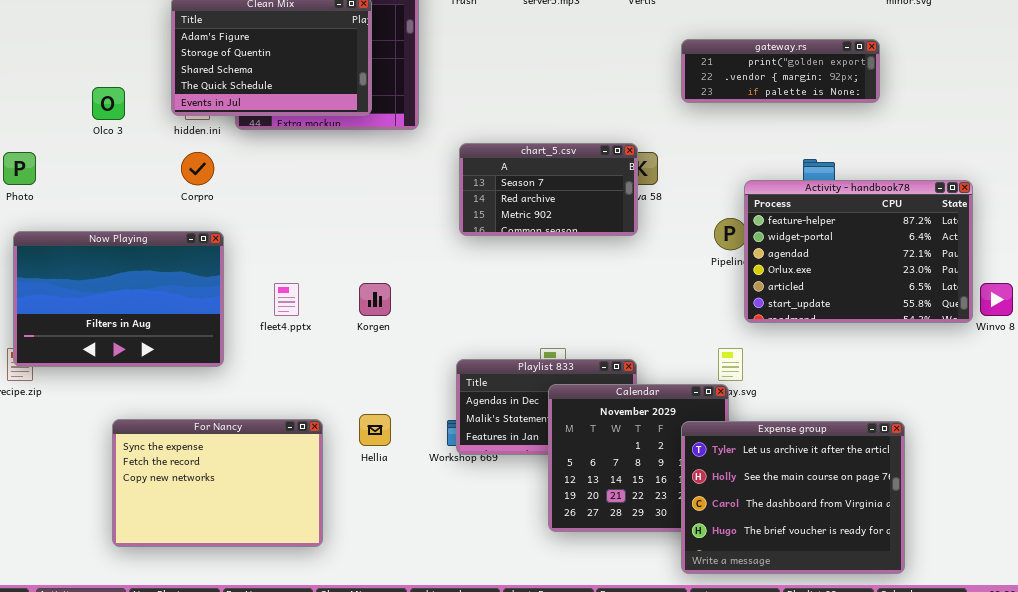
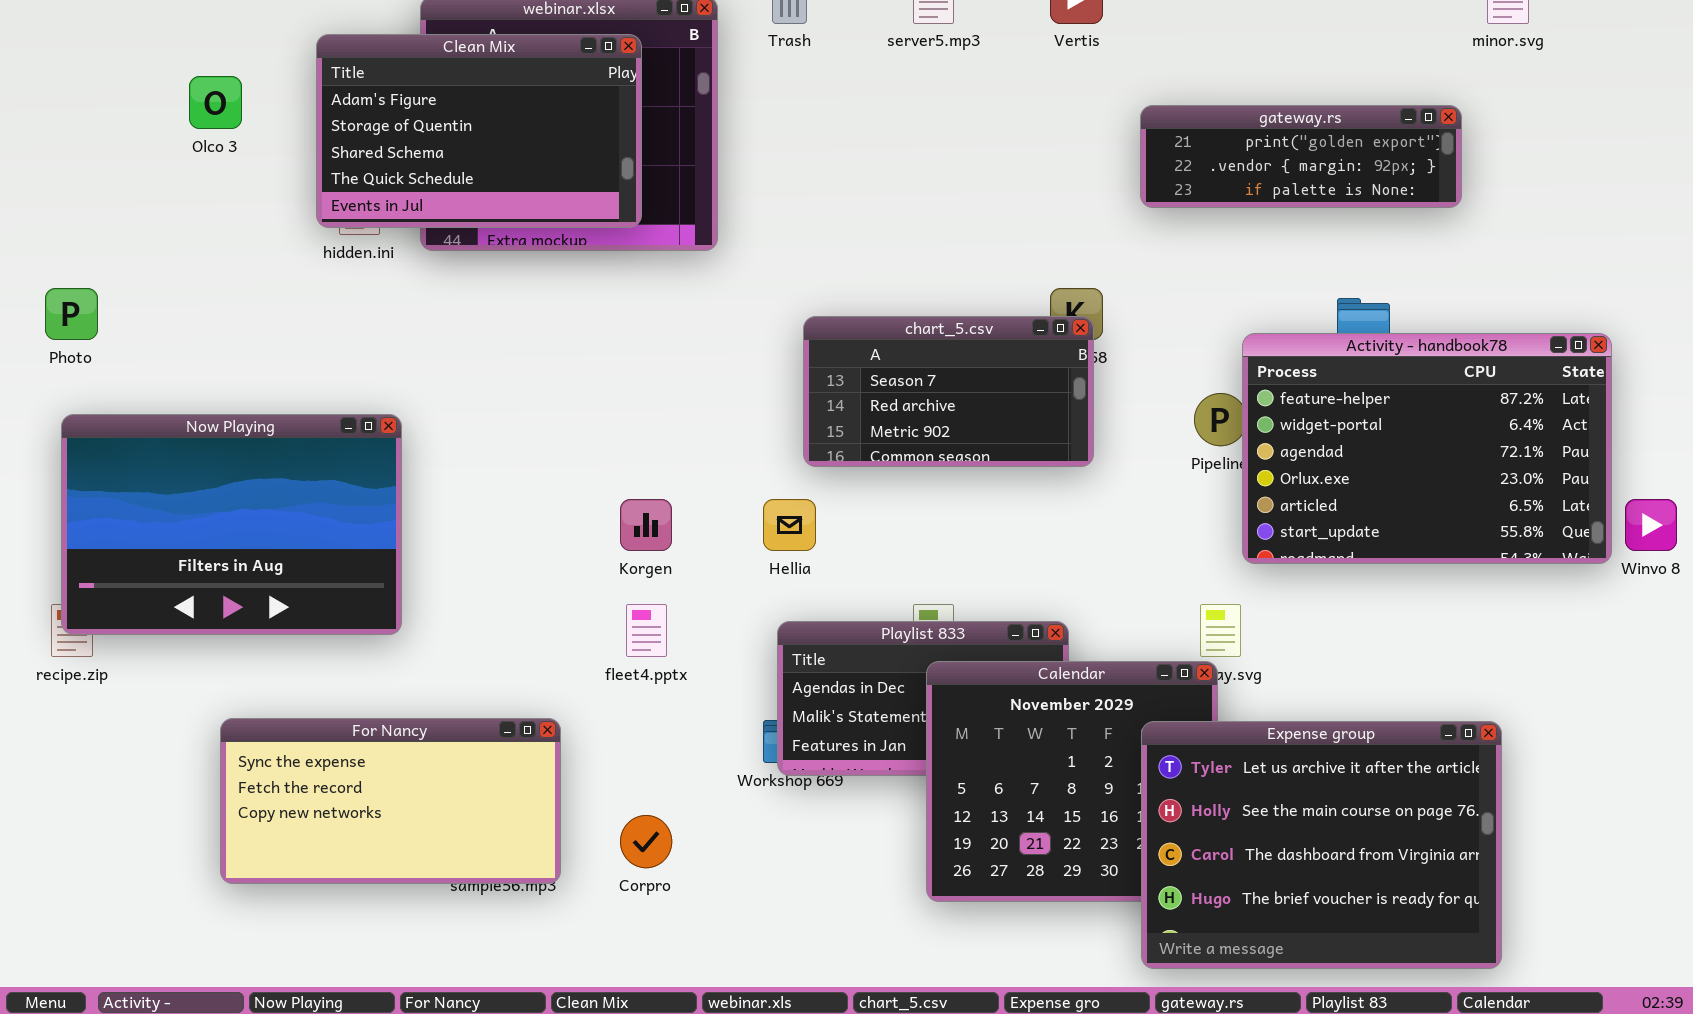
Olco 3: [92,87,125,120] -> [189,76,242,129], moved
chart_5.csv: [459,143,638,236] -> [803,316,1094,467], moved
Corpro: [181,152,214,185] -> [620,815,672,868], moved
fleet4.pptx: [274,283,299,316] -> [626,604,667,657], moved
Hellia: [359,414,391,446] -> [763,499,816,551], moved
For Nancy: [112,419,323,547] -> [220,718,561,884], resized

